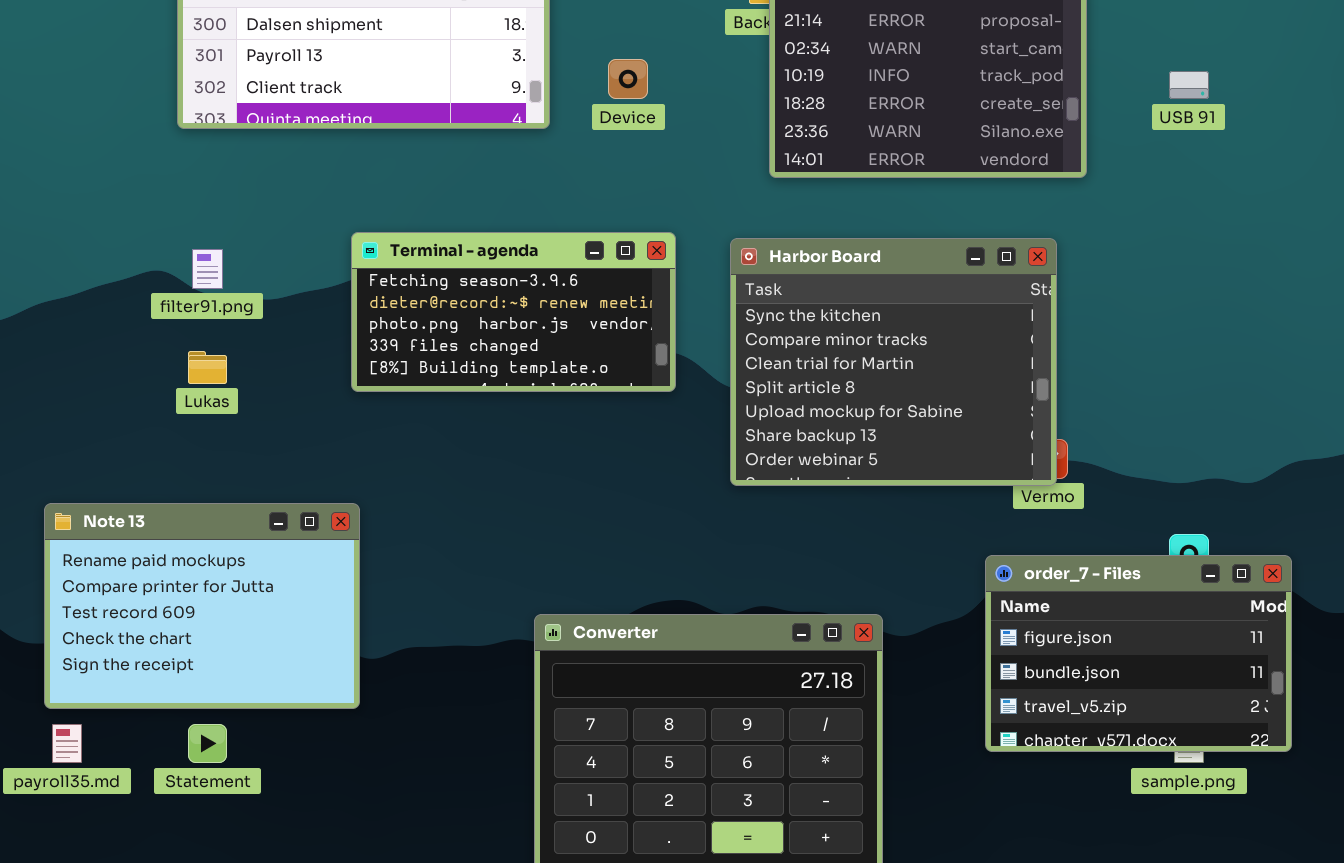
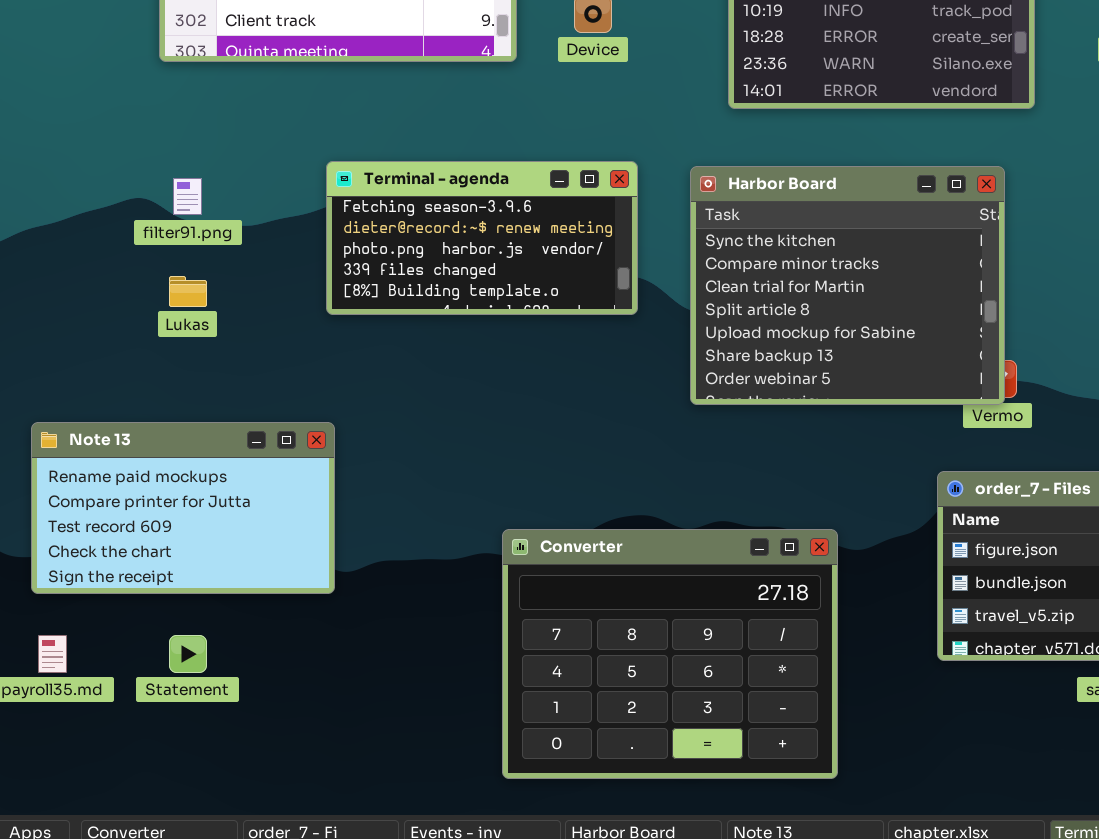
Note 13: [44,503,360,709] -> [31,422,335,594], resized

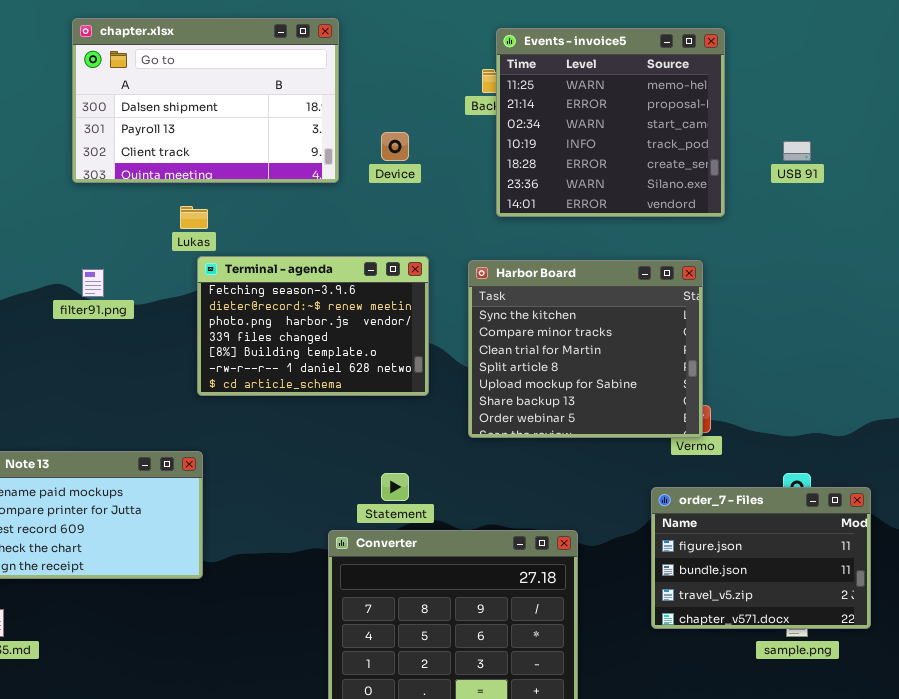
Terminal - agenda: [326,161,638,315] -> [197,256,429,396], resized
Lukas: [169,276,207,307] -> [180,206,208,229], moved
Statement: [169,635,207,673] -> [381,473,409,501], moved

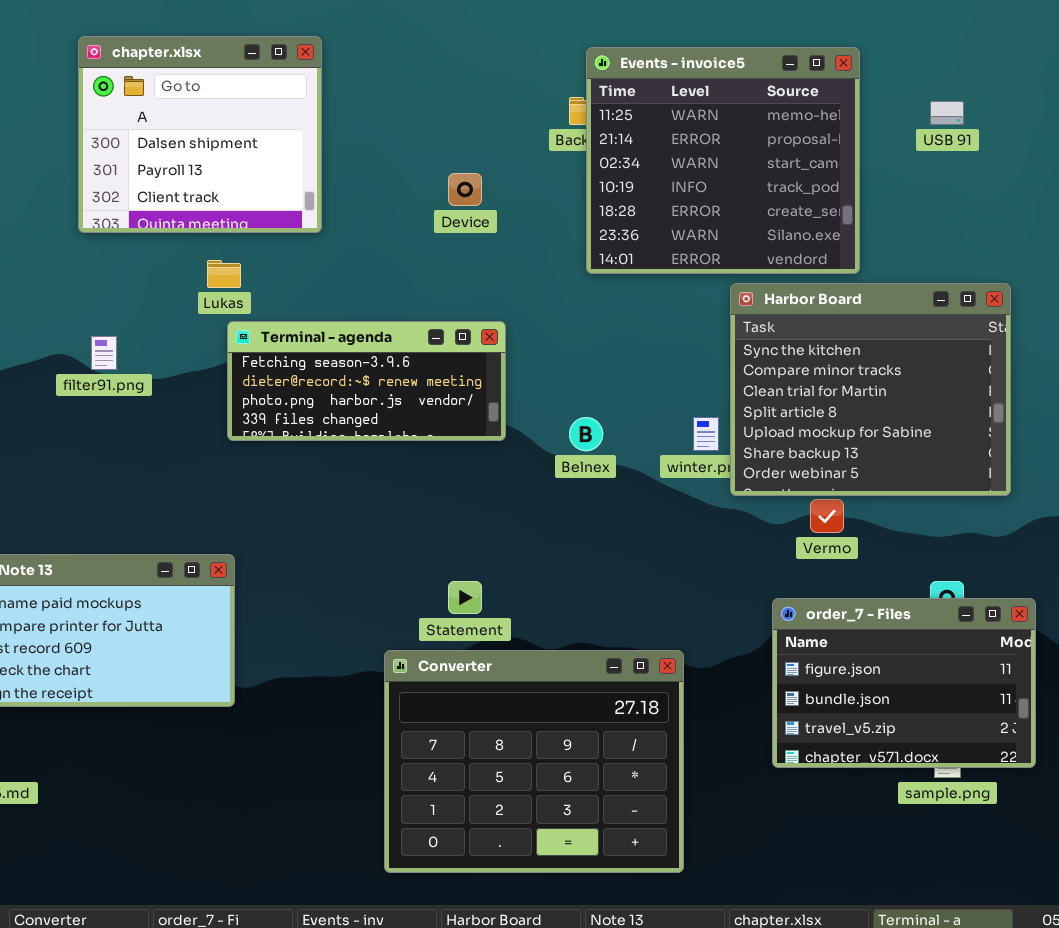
chapter.xlsx: [72,18,339,183] -> [78,36,322,233], resized
USB 91: [783,141,811,161] -> [930,101,964,125], moved
Terminal - agenda: [197,256,429,396] -> [227,321,506,441], resized
Harbor Board: [468,260,703,438] -> [730,283,1011,496], moved

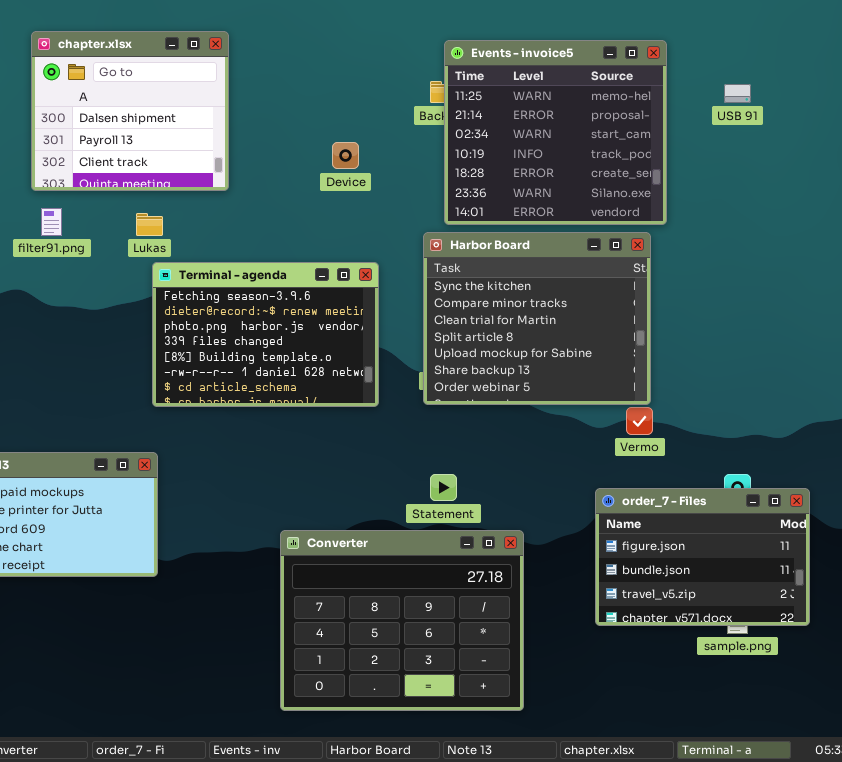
Harbor Board: [730,283,1011,496] -> [423,232,651,405], moved
Terminal - agenda: [227,321,506,441] -> [152,262,379,407], resized
filter91.png: [91,336,117,370] -> [41,208,62,236], moved
Statement: [448,581,482,614] -> [430,474,457,501], moved

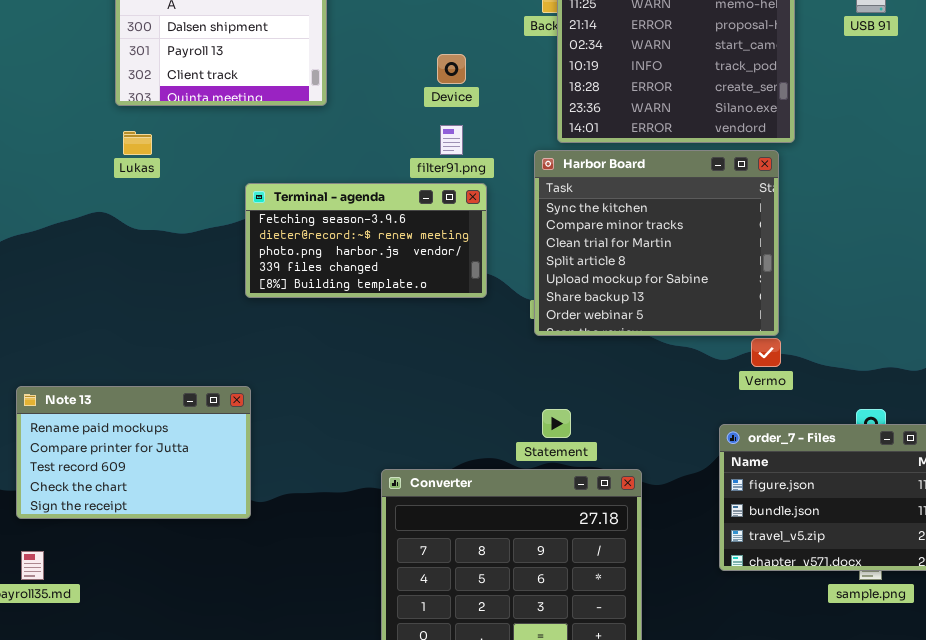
filter91.png: [41,208,62,236] -> [440,125,463,155], moved
Lukas: [136,213,163,236] -> [123,131,152,155], moved
Terminal - agenda: [152,262,379,407] -> [245,183,487,298], resized

